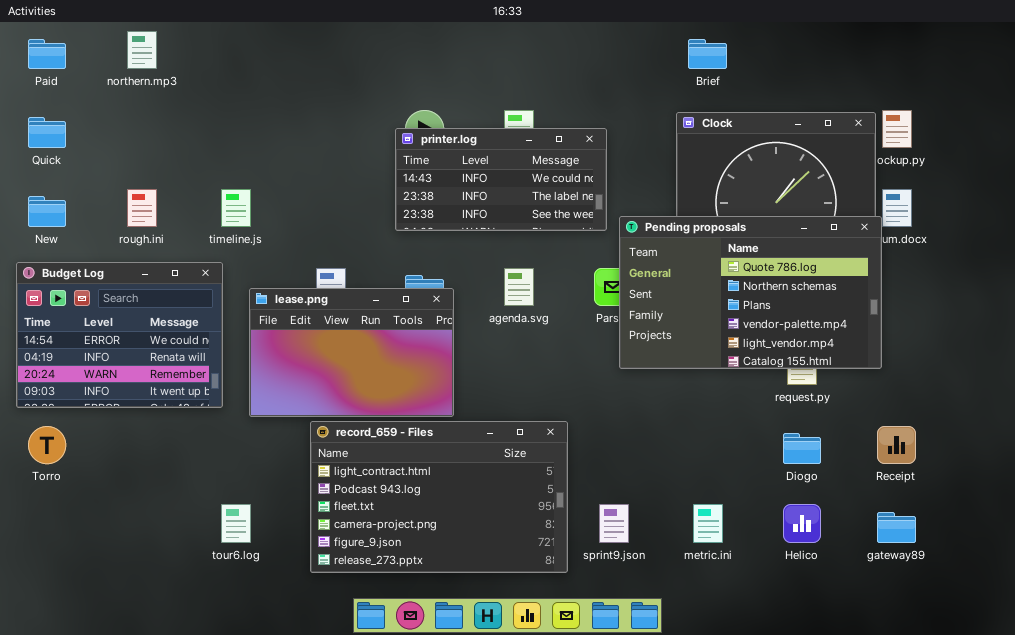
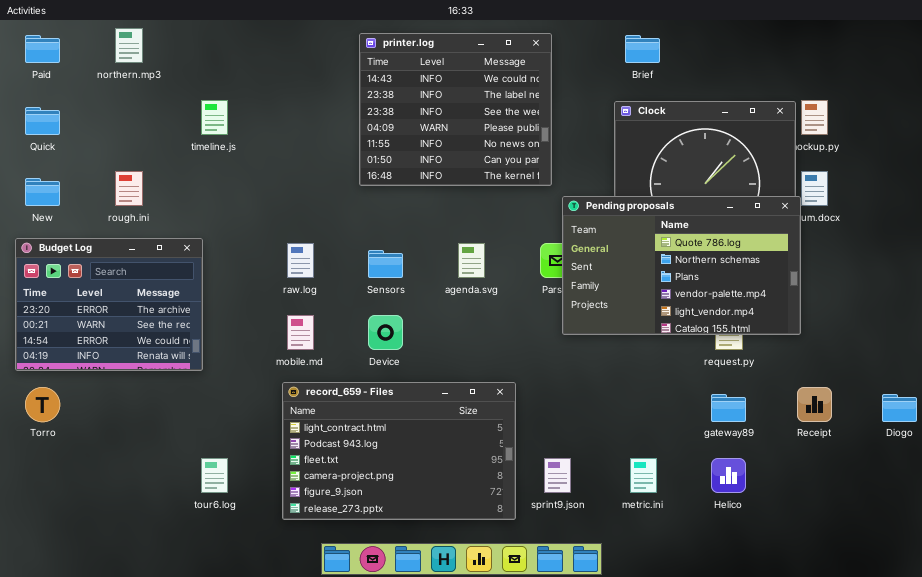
printer.log: [395,128,607,231] -> [359,33,552,186], moved, resized
timeline.js: [221,189,251,227] -> [201,100,228,135], moved
Budget Log: [16,262,223,408] -> [15,238,203,371], scrolled up 2 rows
lease.png: [249,288,454,417] -> none, closed
Diogo: [783,433,821,464] -> [882,394,917,422], moved
gateway89: [877,512,916,543] -> [711,394,746,422], moved

